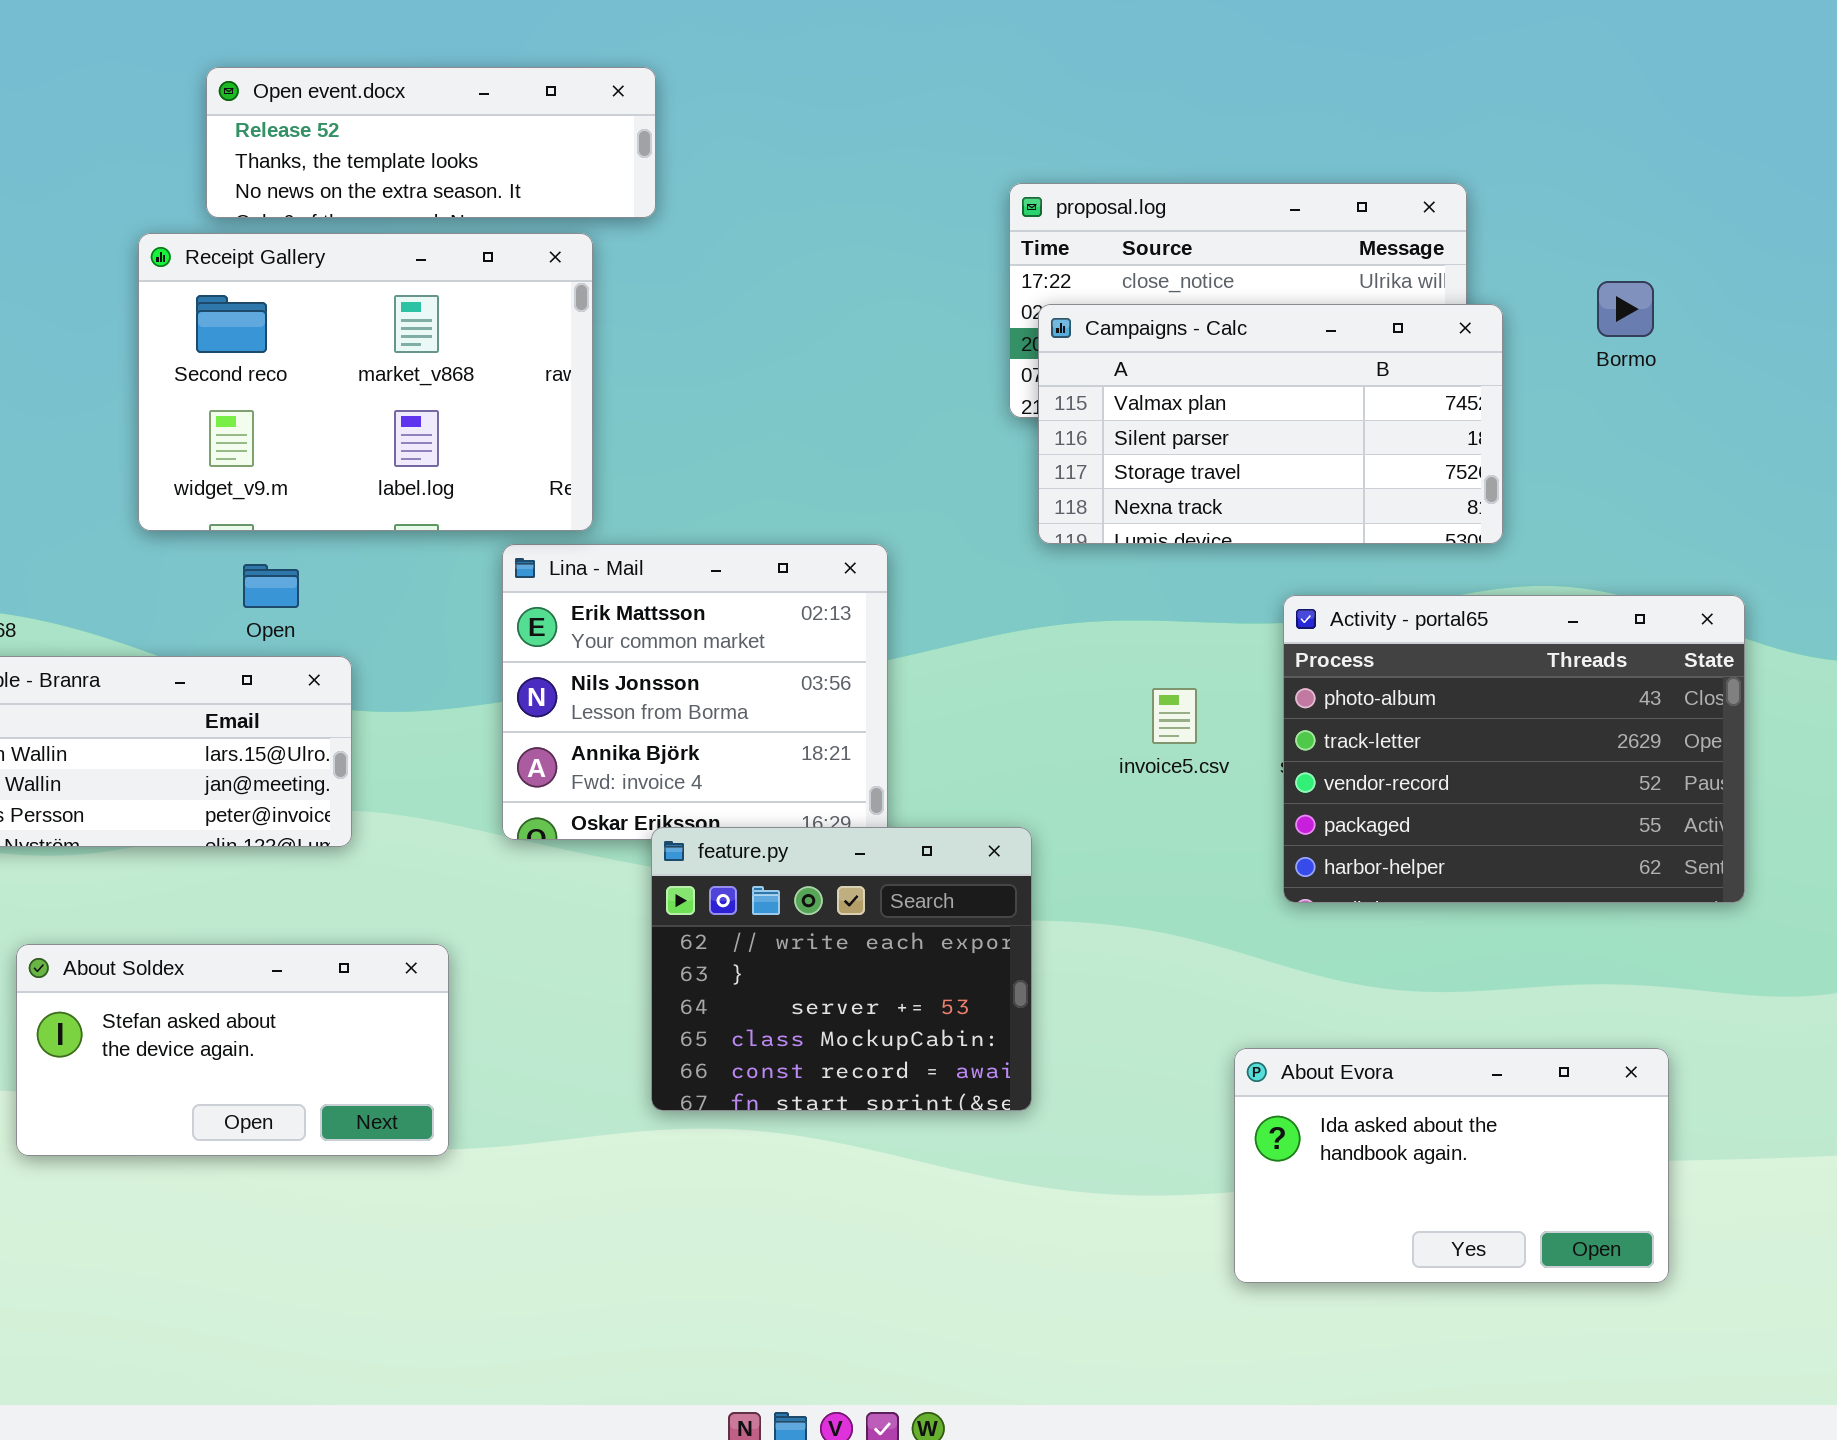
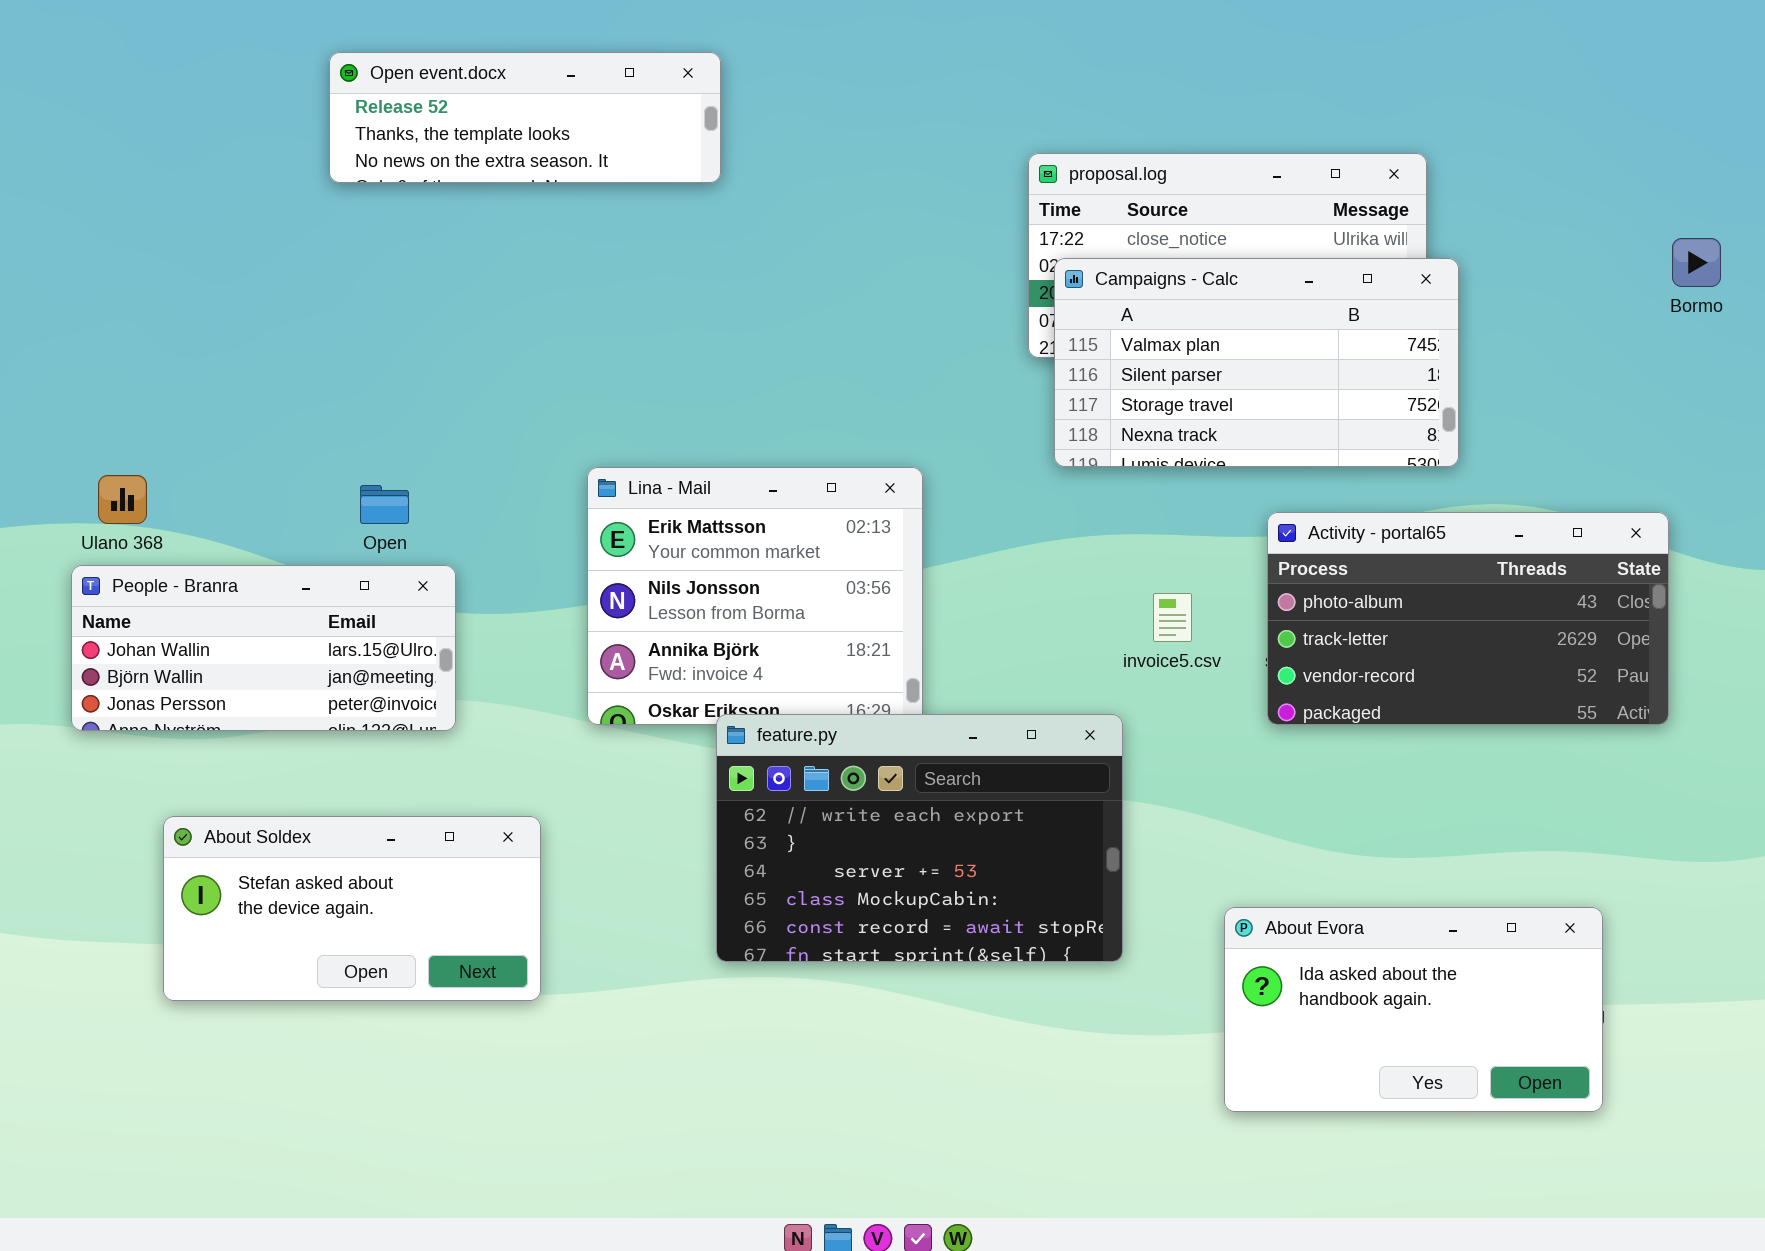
Receipt Gallery: [138,233,593,531] -> none, closed
Bormo: [1597,281,1654,337] -> [1672,238,1721,287], moved
Activity - portal65: [1283,595,1745,903] -> [1267,512,1669,725], resized
feature.py: [651,827,1032,1111] -> [716,714,1123,962], resized

